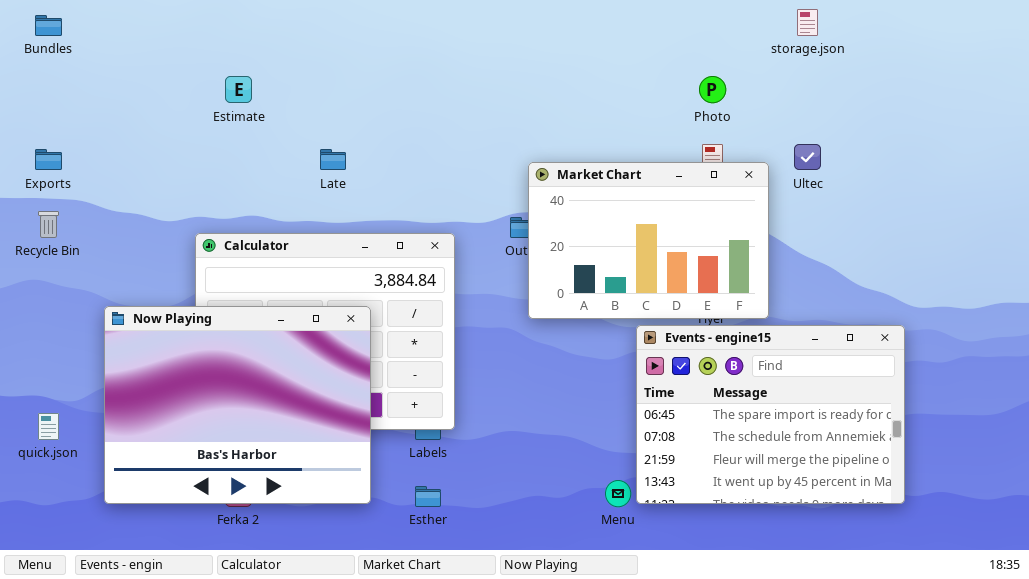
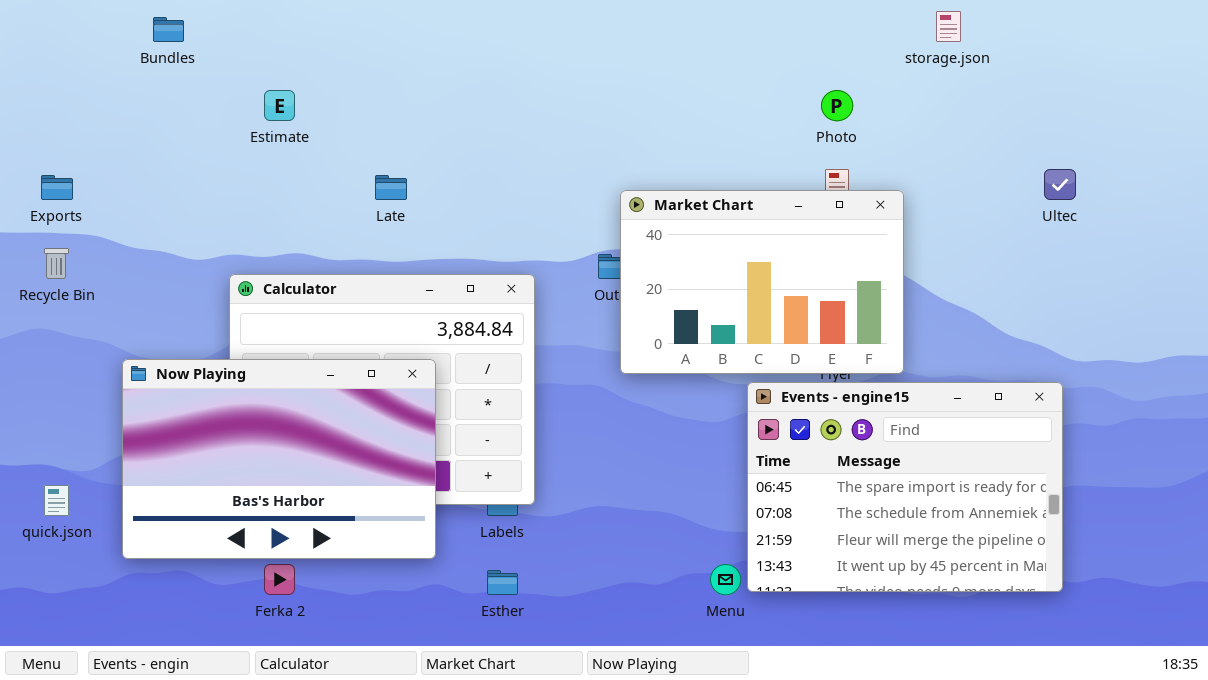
Bundles: [35,15,62,36] -> [153,17,184,42], moved
Ultec: [794,144,821,170] -> [1044,169,1076,200], moved
Now Playing: [104,306,371,504] -> [122,359,436,559], resized

